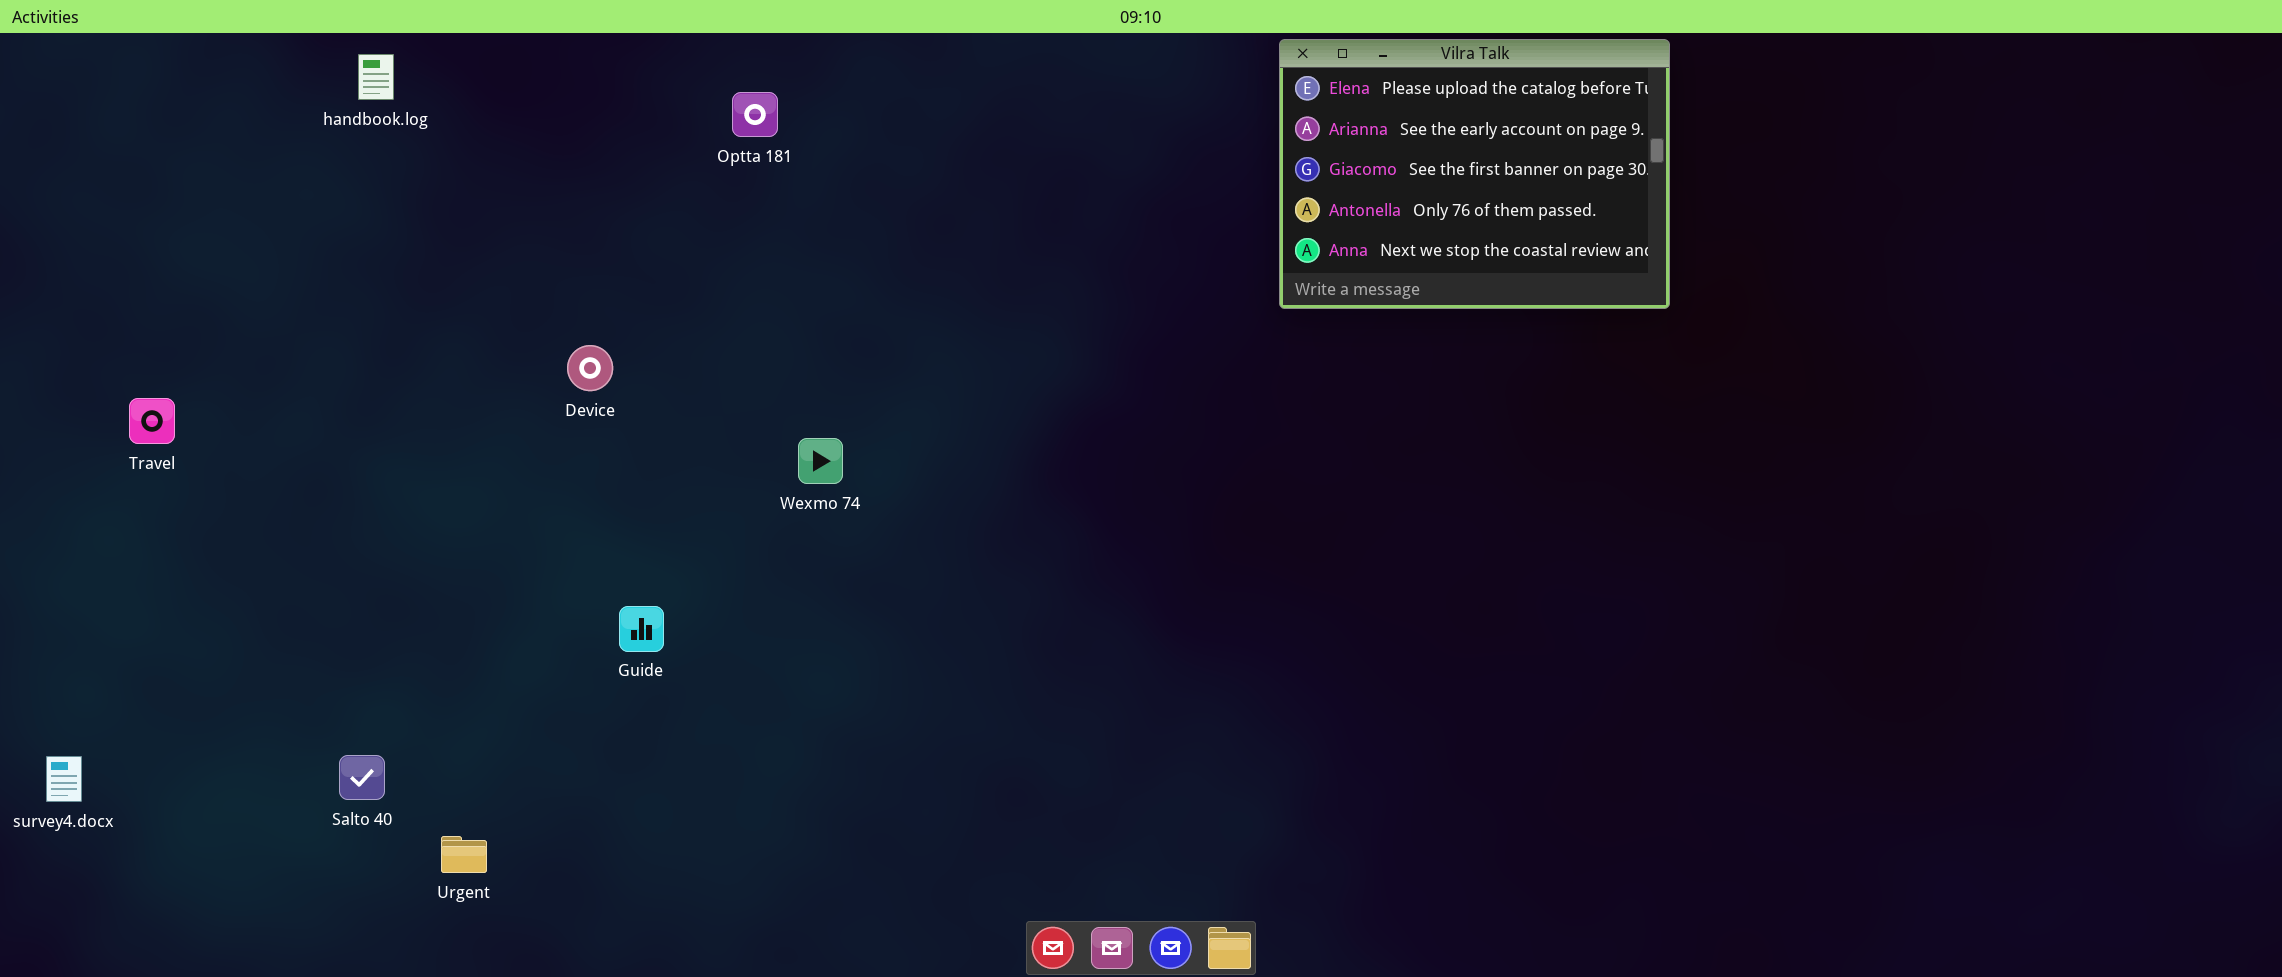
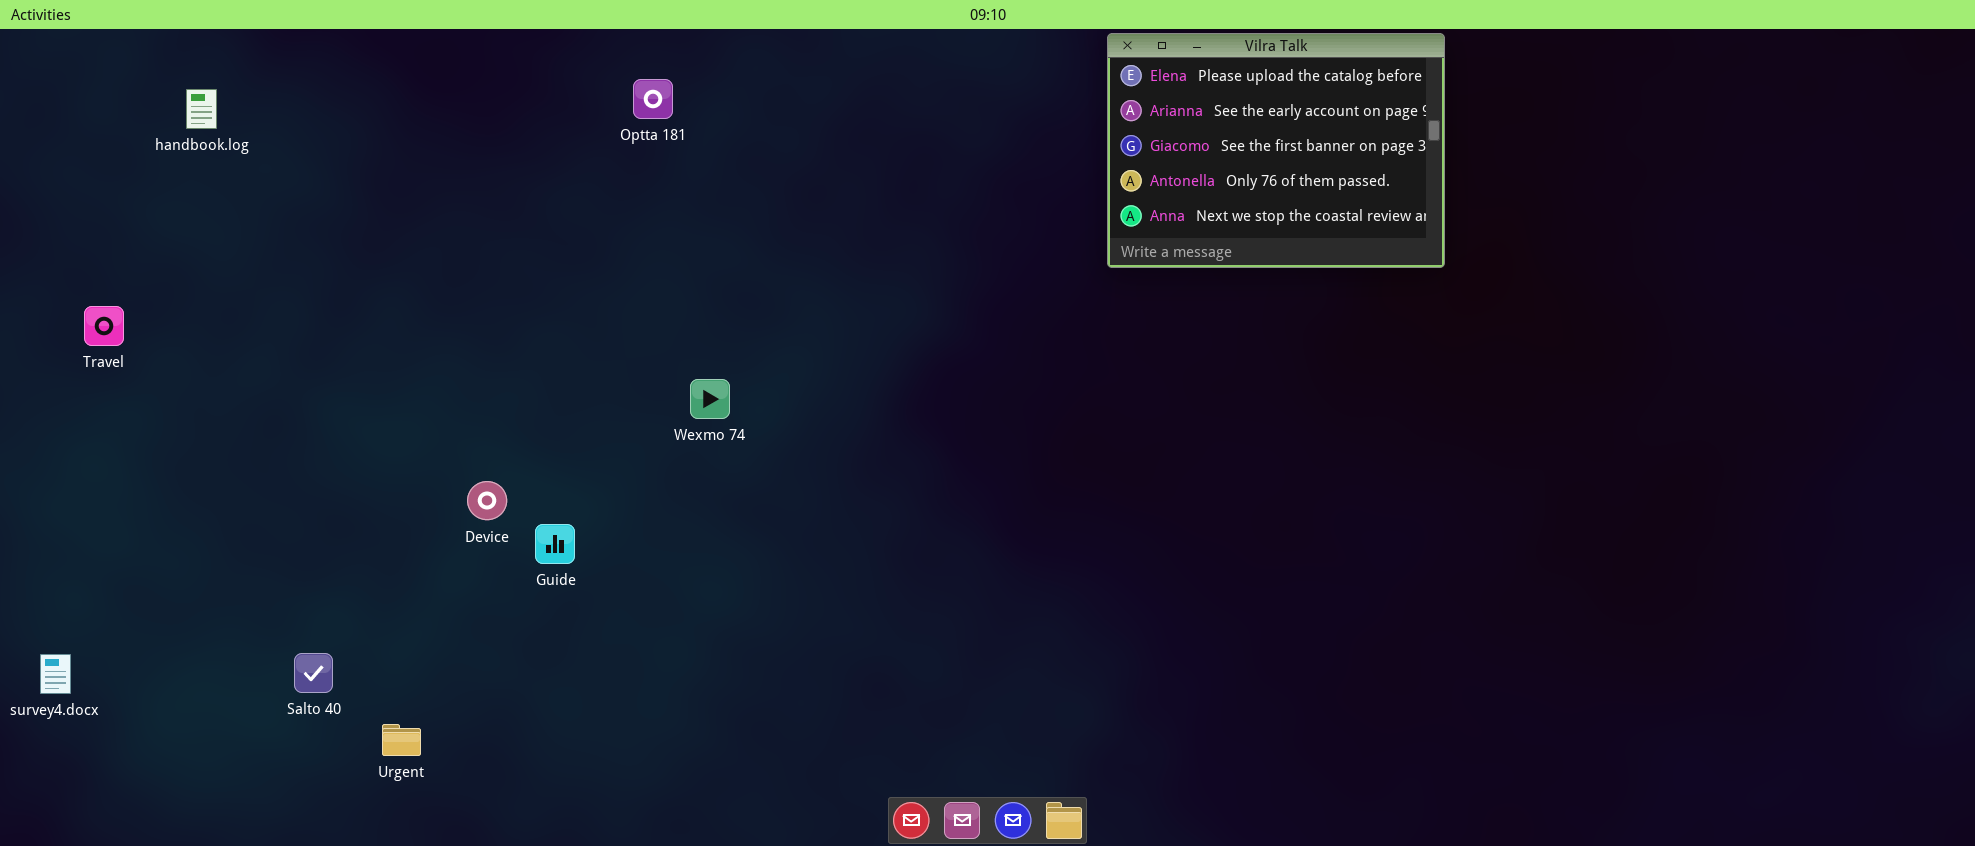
handbook.log: [358,54,394,100] -> [186,89,217,129], moved
Device: [567,345,613,391] -> [467,481,507,520], moved
Travel: [129,398,175,444] -> [84,306,124,346], moved

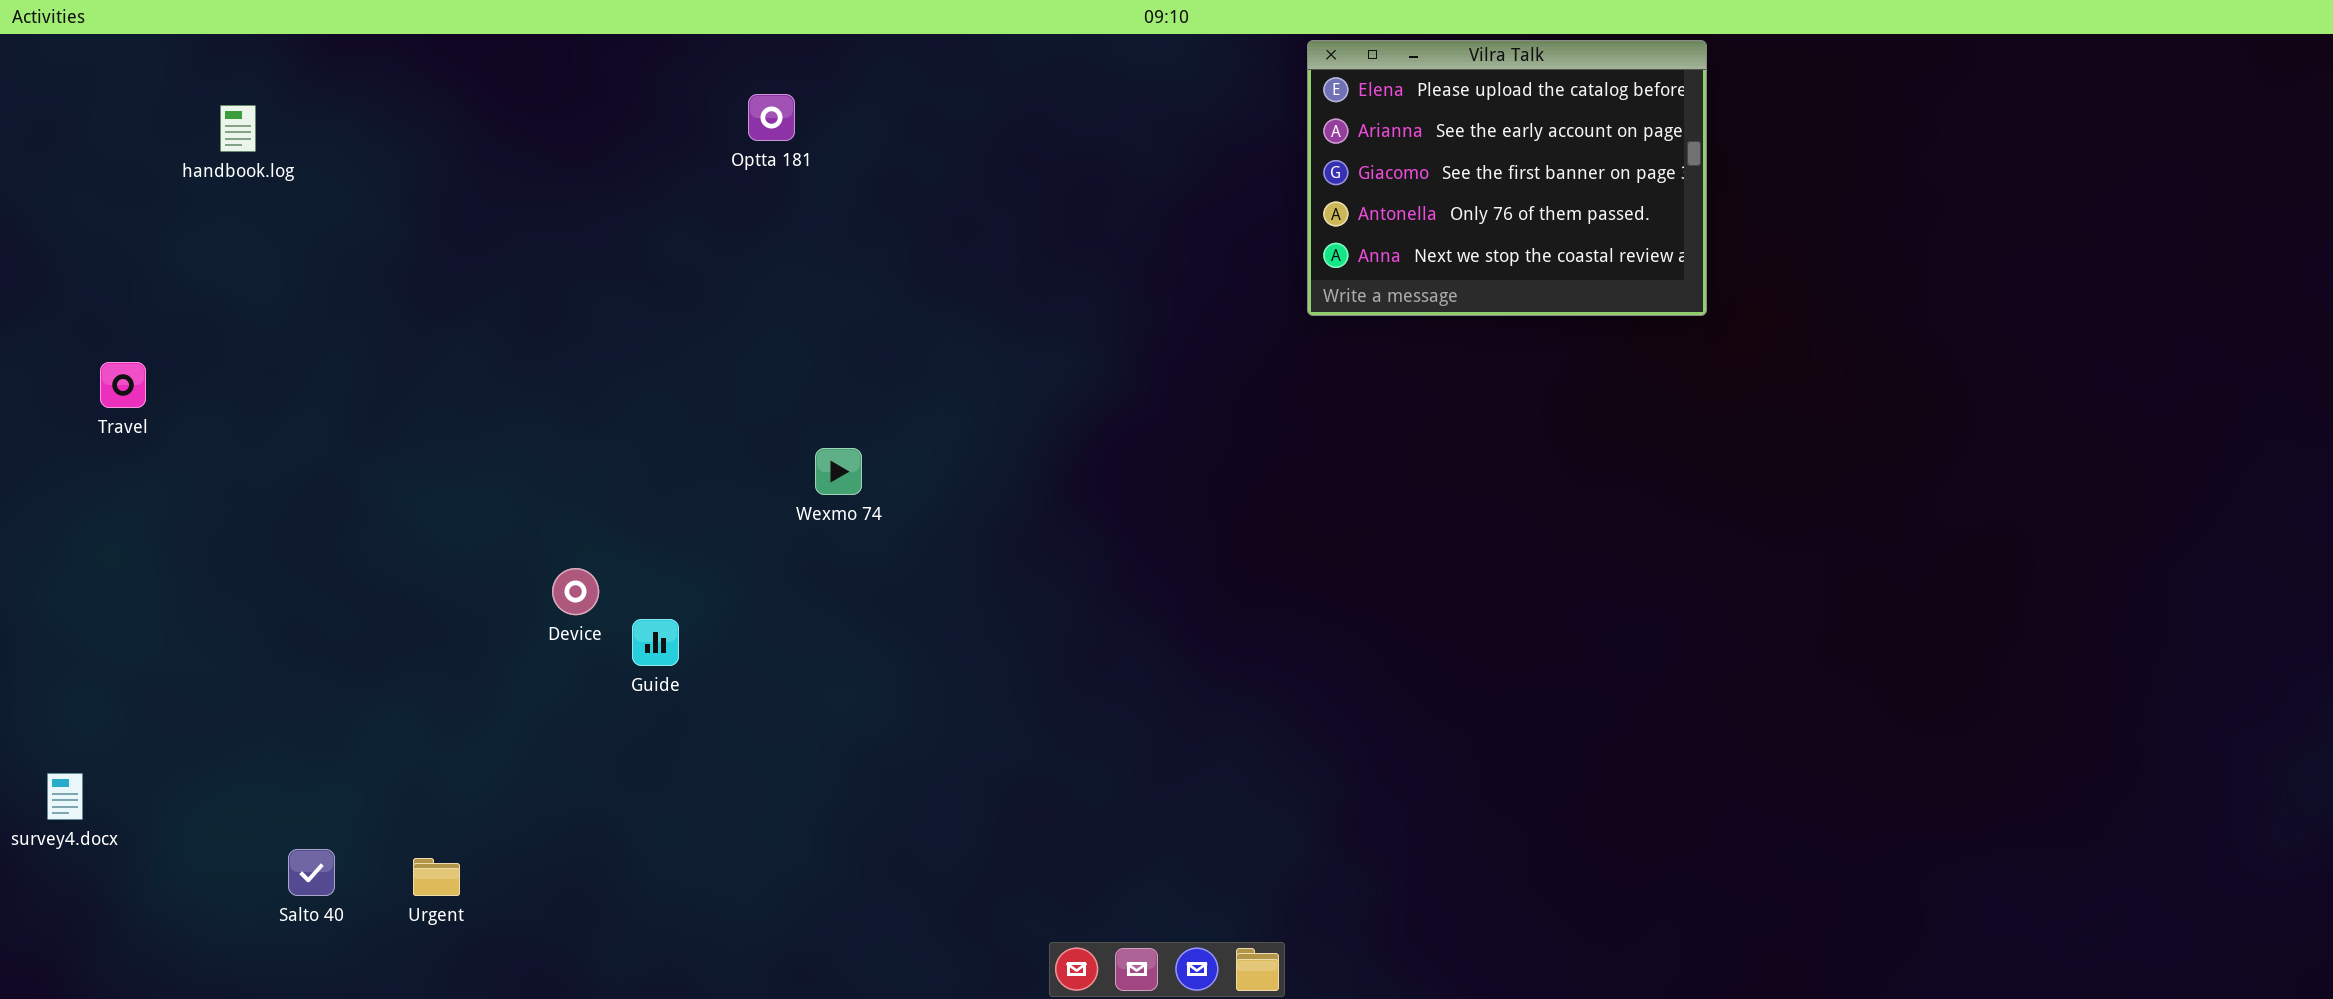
Salto 40: [294,653,333,693] -> [288,849,335,896], moved
Urgent: [382,724,421,756] -> [413,858,460,896], moved

